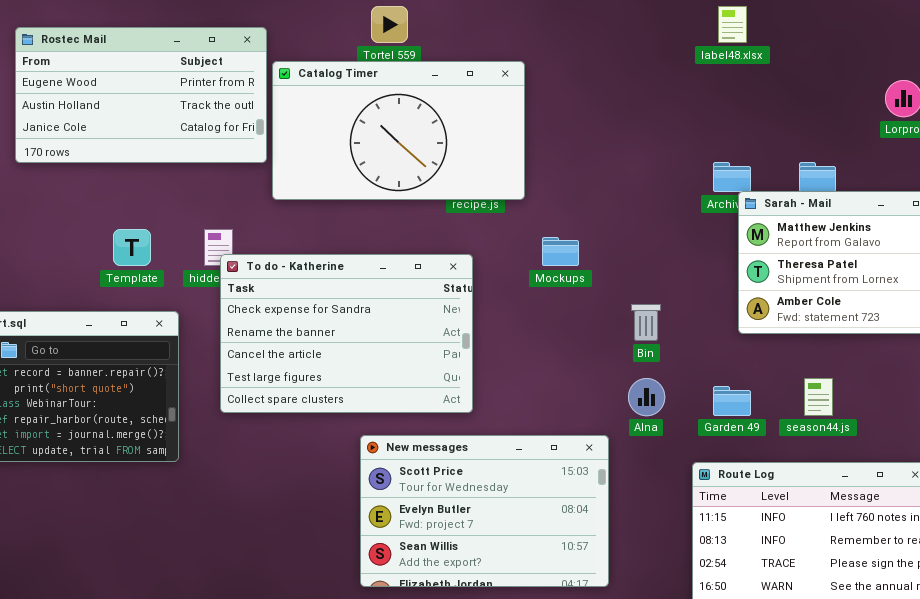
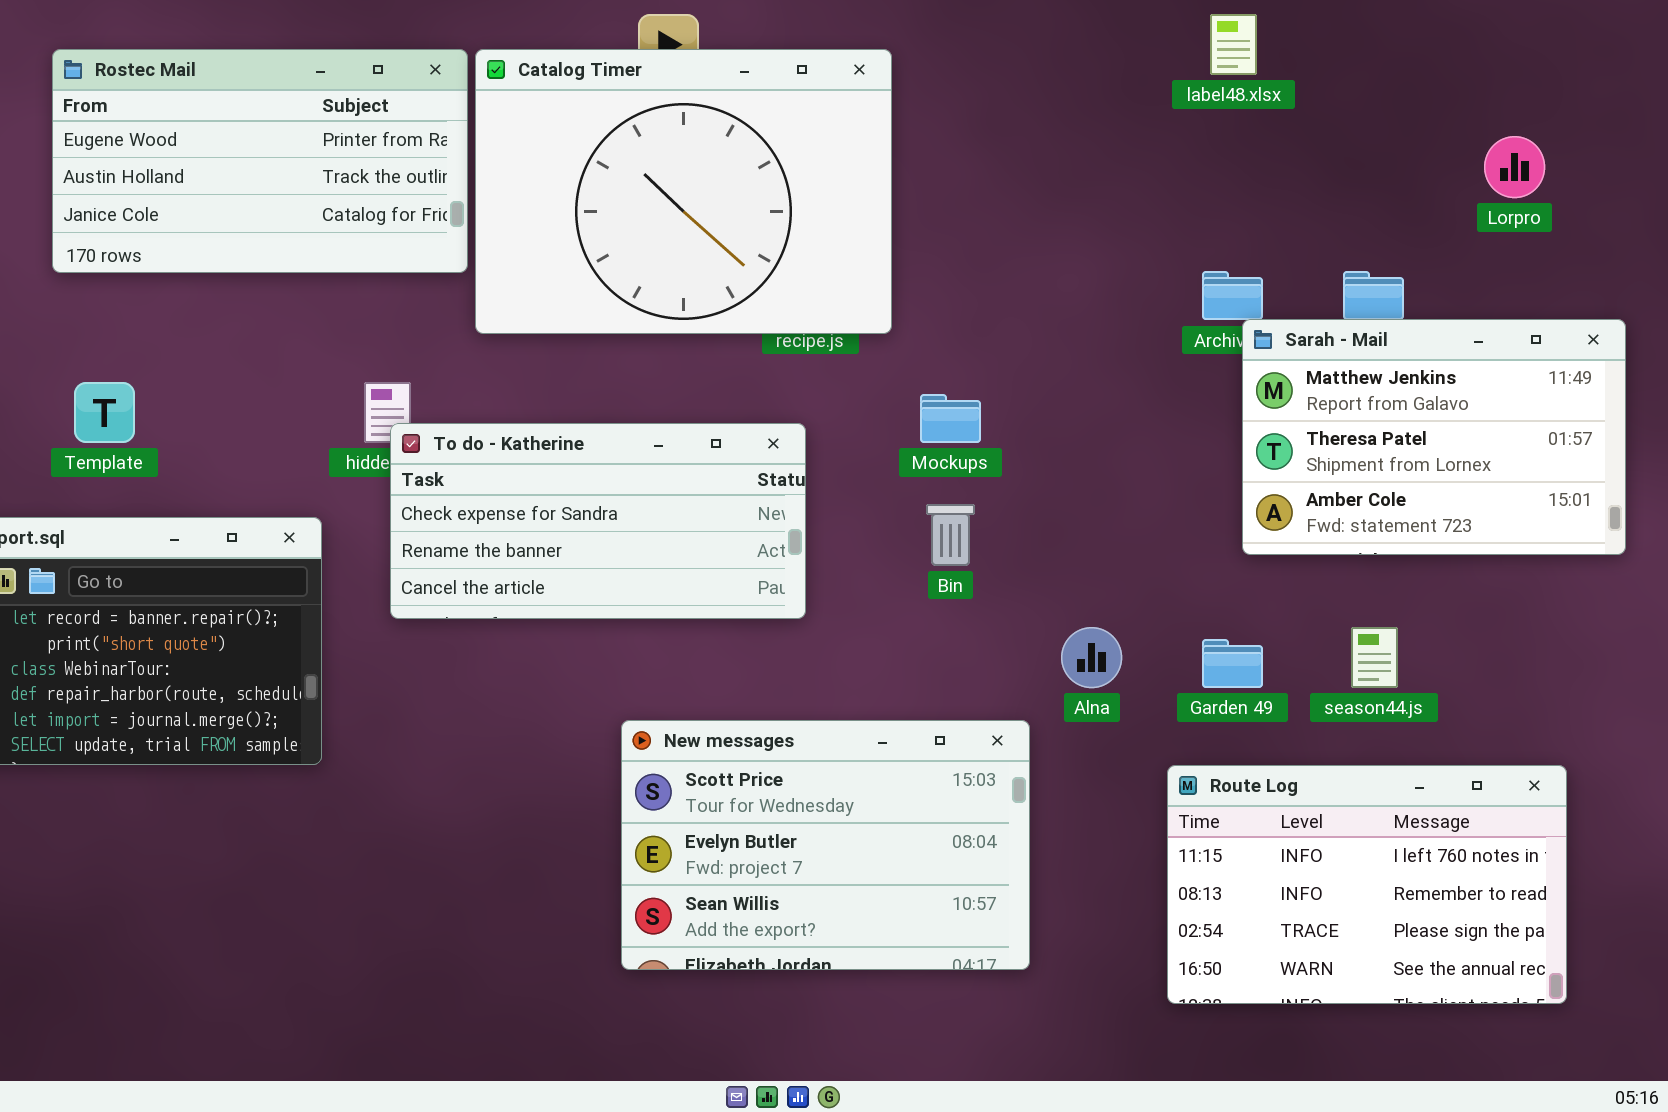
Catalog Timer: [272,61,525,200] -> [475,49,892,334], resized
Template: [113,229,151,266] -> [74,382,135,443], moved
To do - Katherine: [220,254,473,413] -> [390,423,806,619], resized
Bin: [631,304,661,341] -> [926,504,975,566], moved

